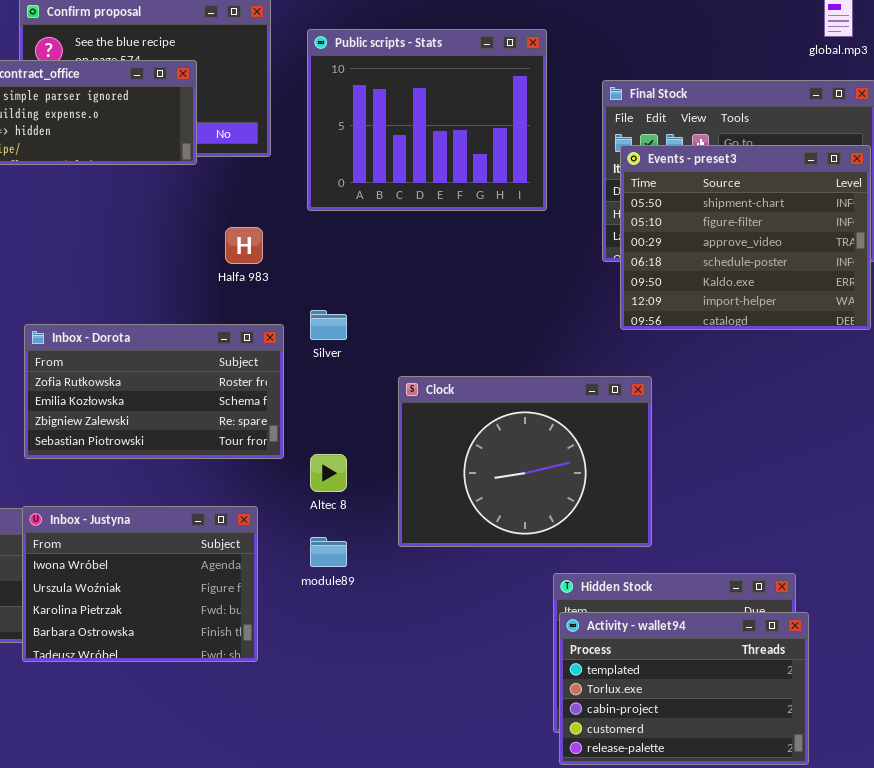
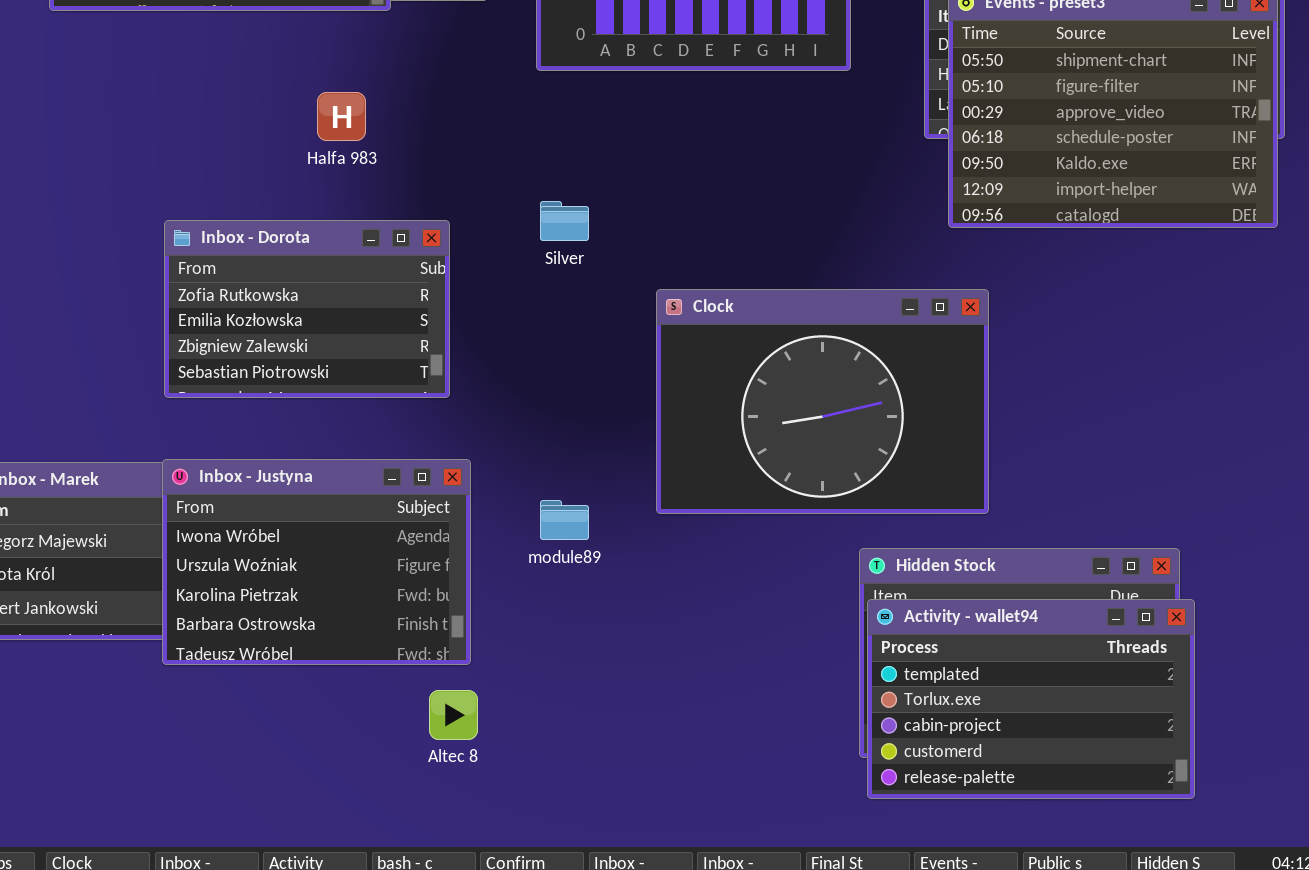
Halfa 983: [225,227,263,264] -> [317,92,366,141], moved
Inbox - Dorota: [24,324,284,459] -> [164,220,450,398], resized
Altec 8: [310,454,347,492] -> [429,690,478,740], moved

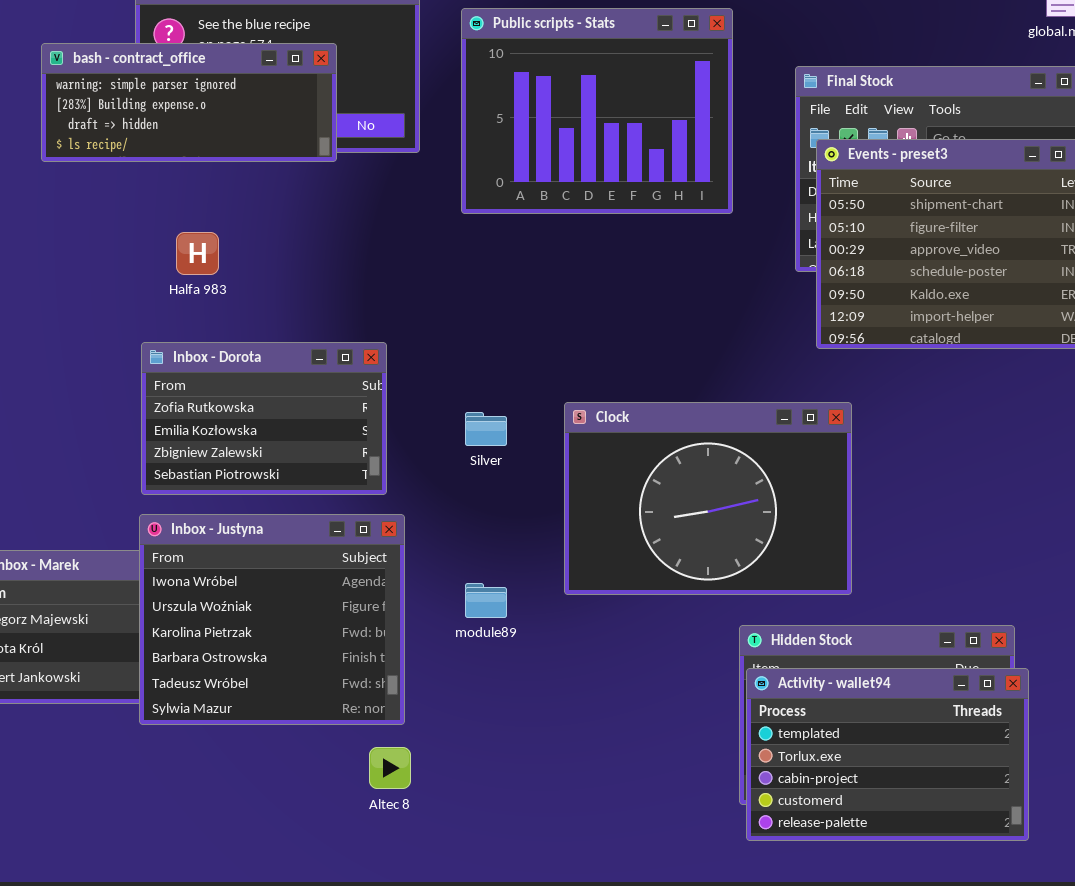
Halfa 983: [317,92,366,141] -> [176,232,219,275], moved
Silver: [540,201,589,241] -> [465,412,507,446], moved
Inbox - Justyna: [162,459,471,665] -> [139,514,405,725], resized

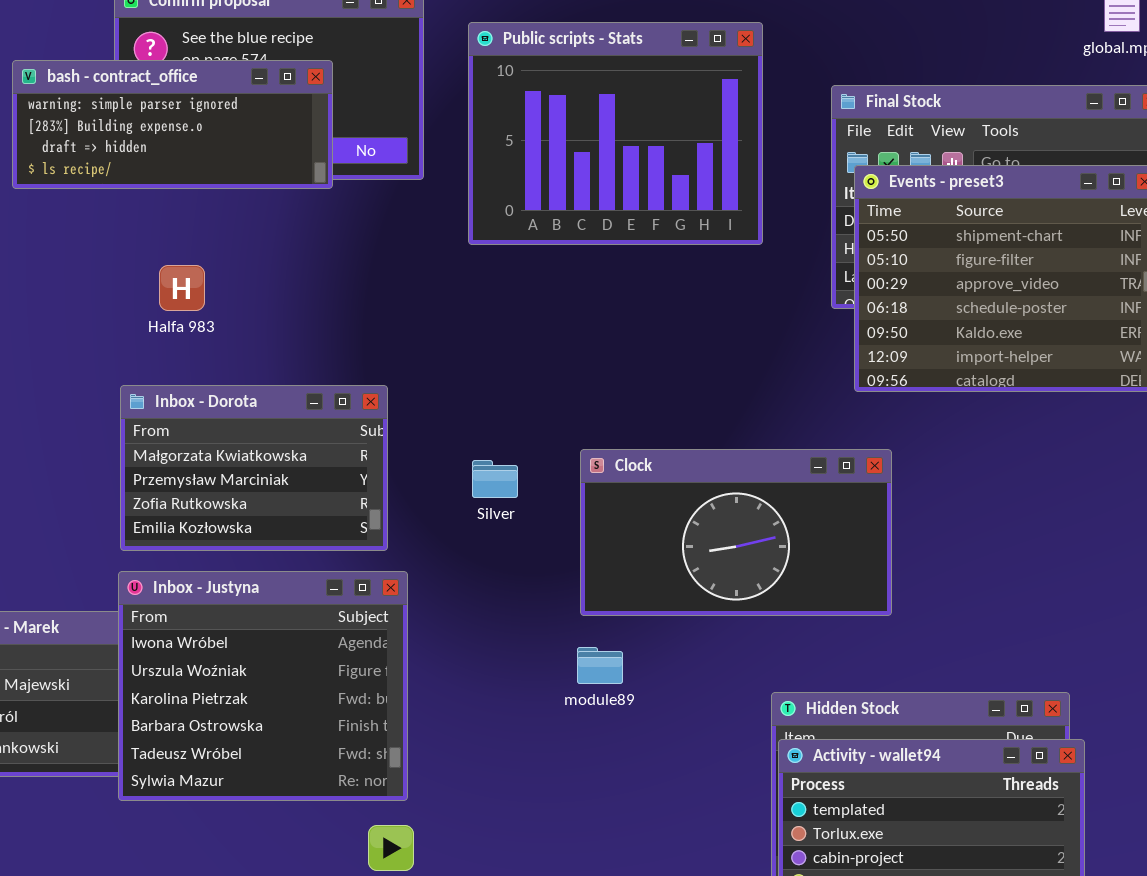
Inbox - Dorota: [141,342,387,495] -> [120,385,388,551], scrolled up 2 rows
Clock: [564,402,852,595] -> [580,449,892,616], resized
module89: [465,583,507,618] -> [577,647,623,684], moved

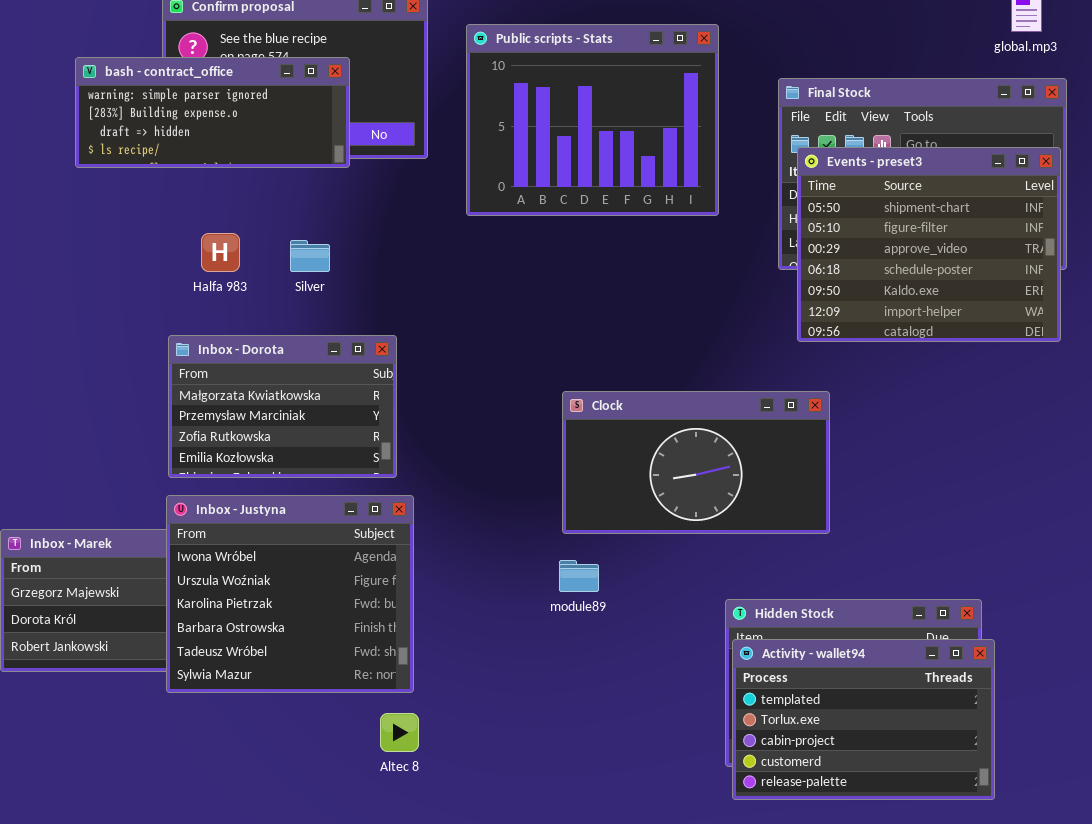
Silver: [472,460,518,498] -> [290,240,330,272], moved

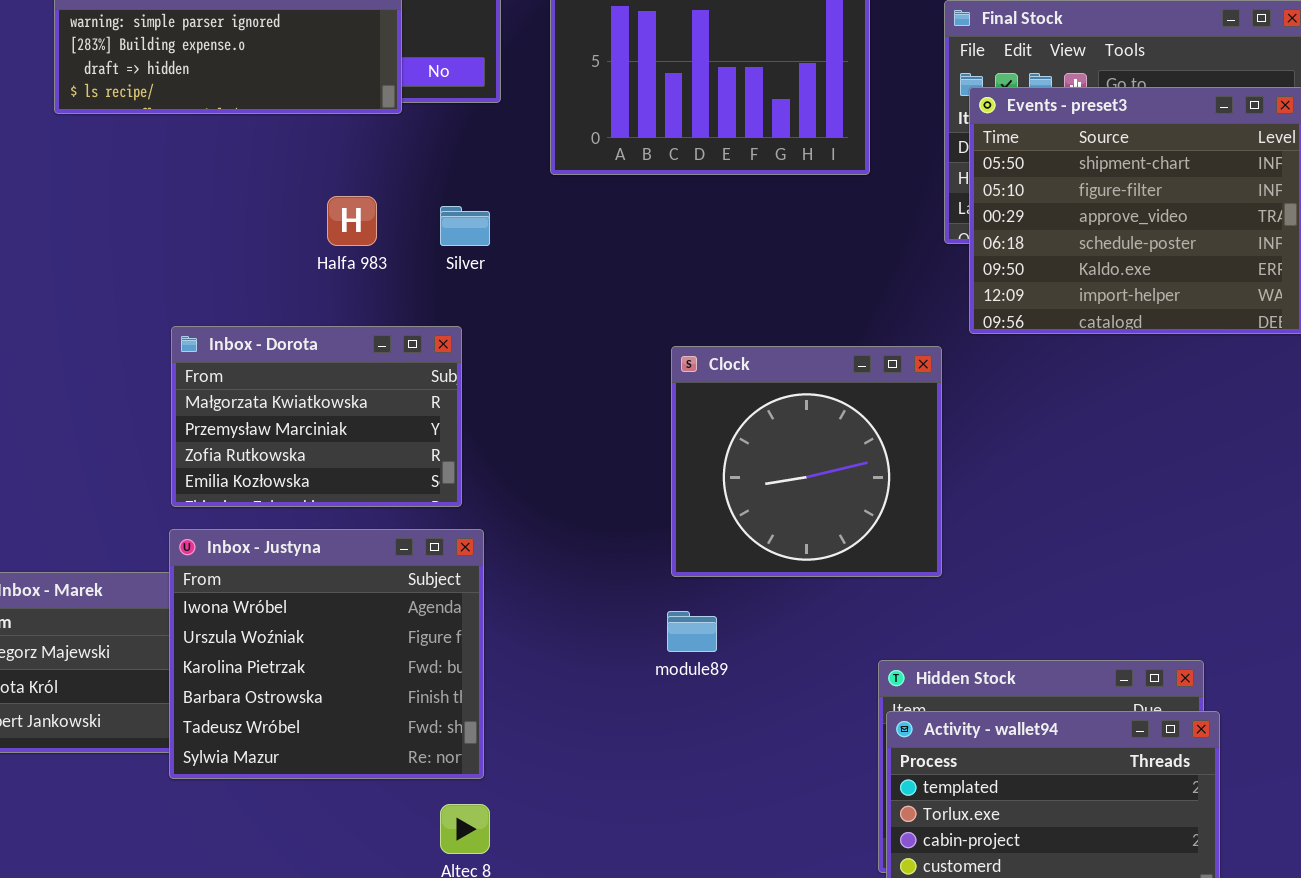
Halfa 983: [201,233,240,272] -> [327,196,377,246], moved
Silver: [290,240,330,272] -> [440,206,490,246], moved
Clock: [562,391,830,534] -> [671,346,942,577], resized

